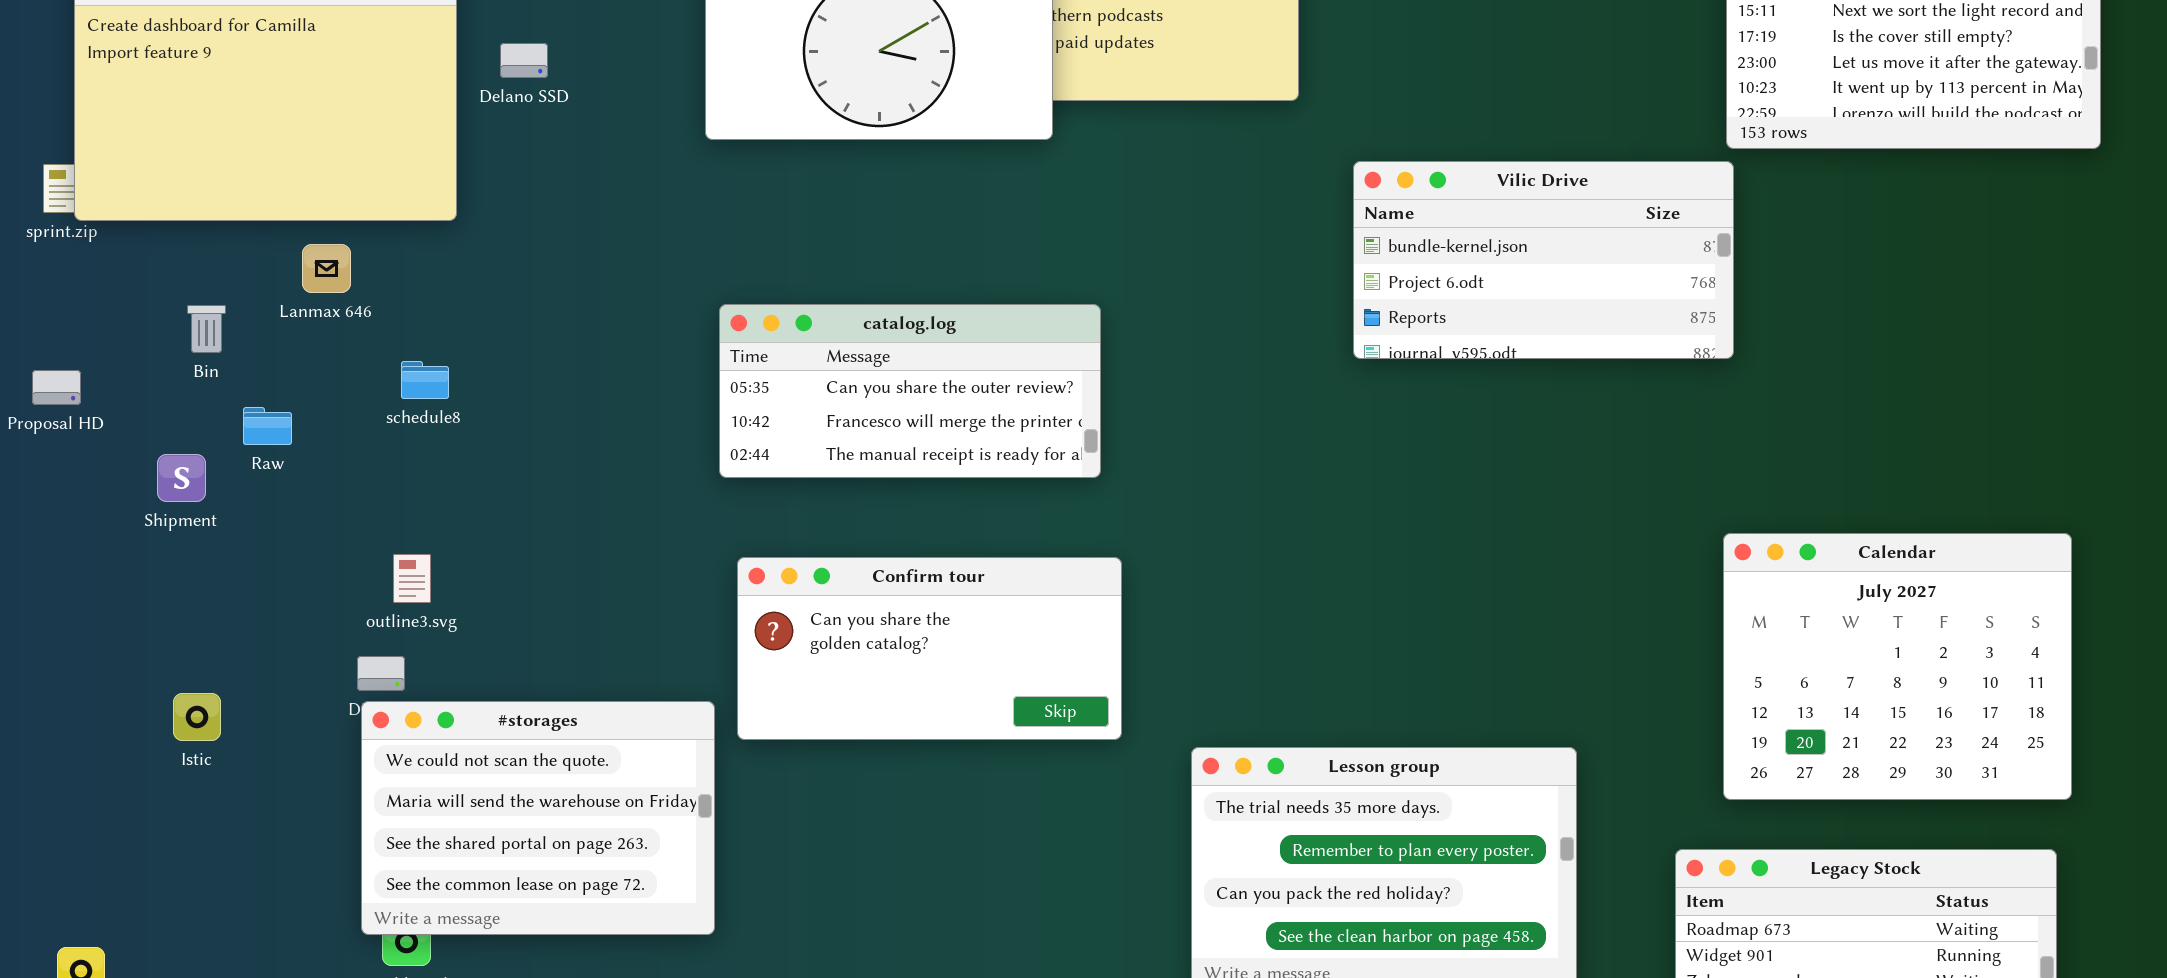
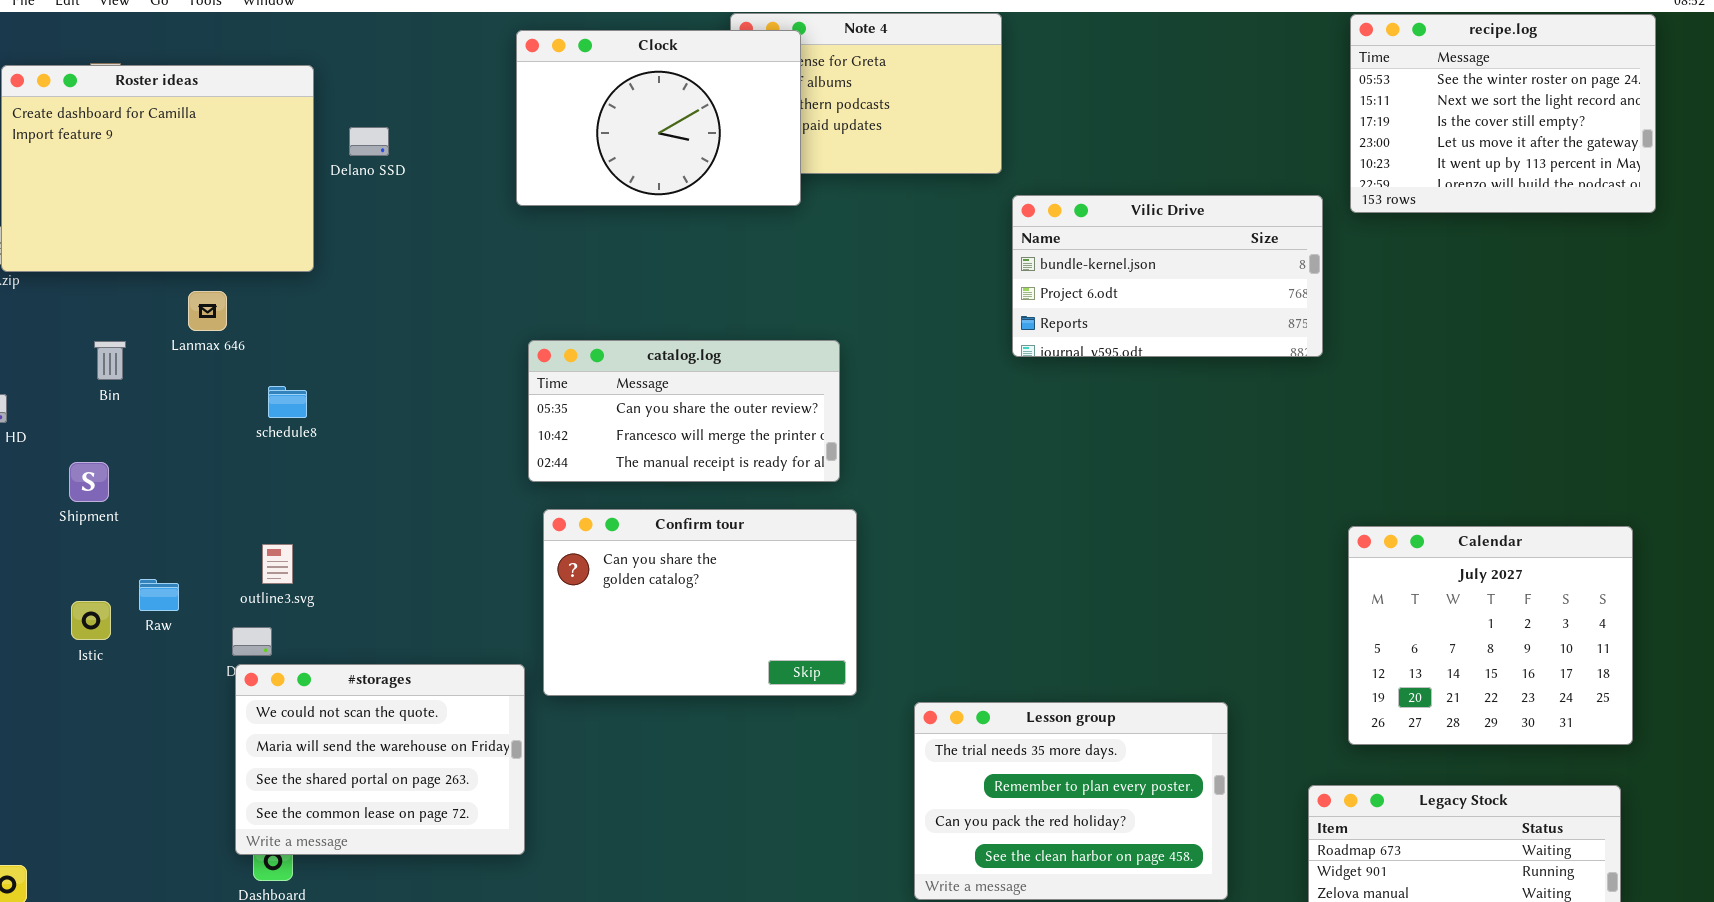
Vilic Drive: [1353,161,1734,359] -> [1012,195,1323,357], moved
Raw: [243,407,292,445] -> [139,579,179,611], moved
Confirm tour: [737,557,1122,740] -> [543,509,857,696], resized
Istic: [173,693,221,741] -> [71,601,111,640], moved

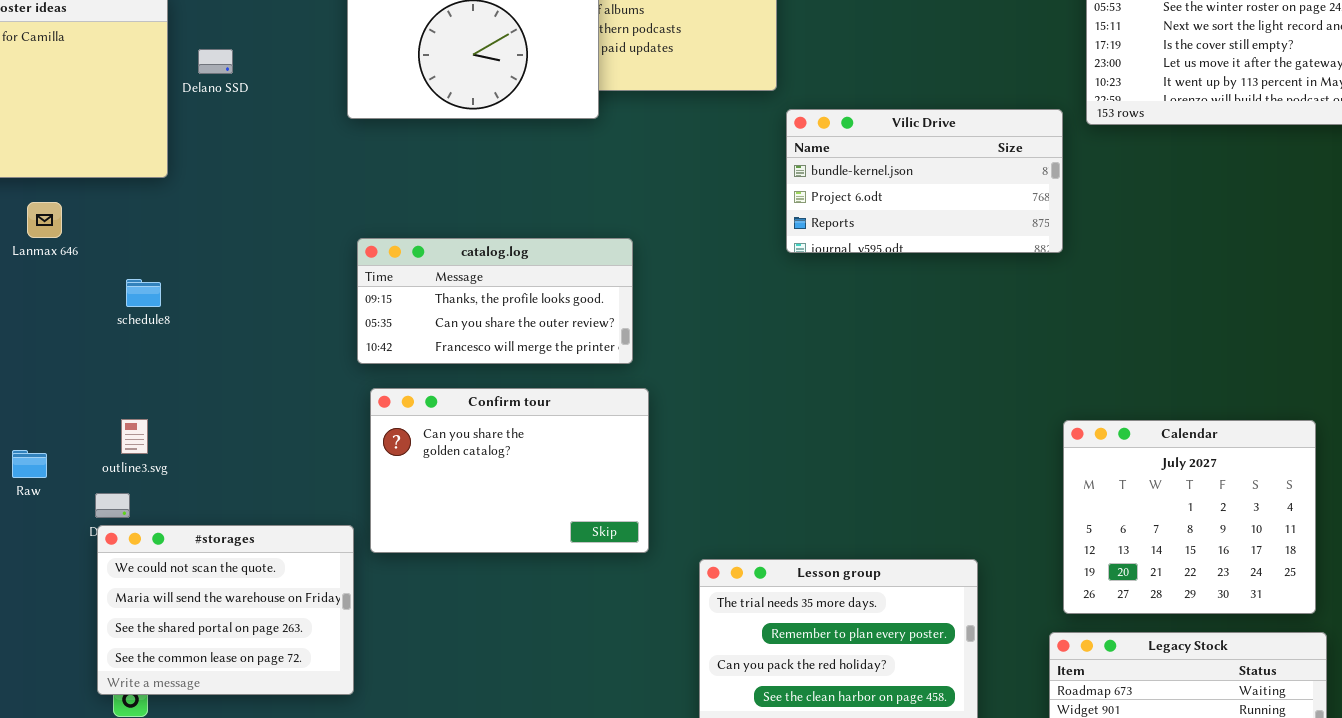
Lanmax 646: [188,291,227,331] -> [27,202,62,238], moved
catalog.log: [528,340,840,482] -> [357,238,633,364], scrolled up 1 row
Calendar: [1348,526,1633,745] -> [1063,420,1316,614], moved

